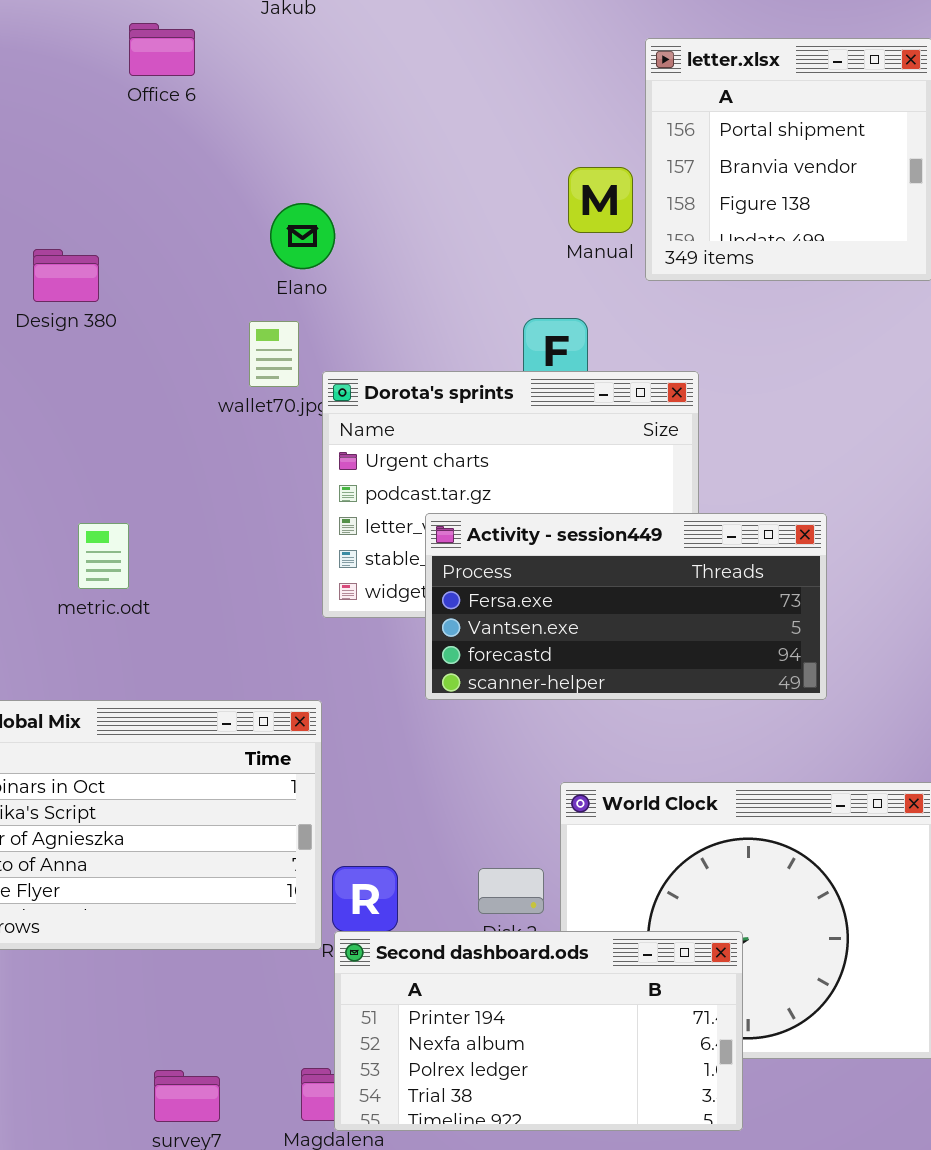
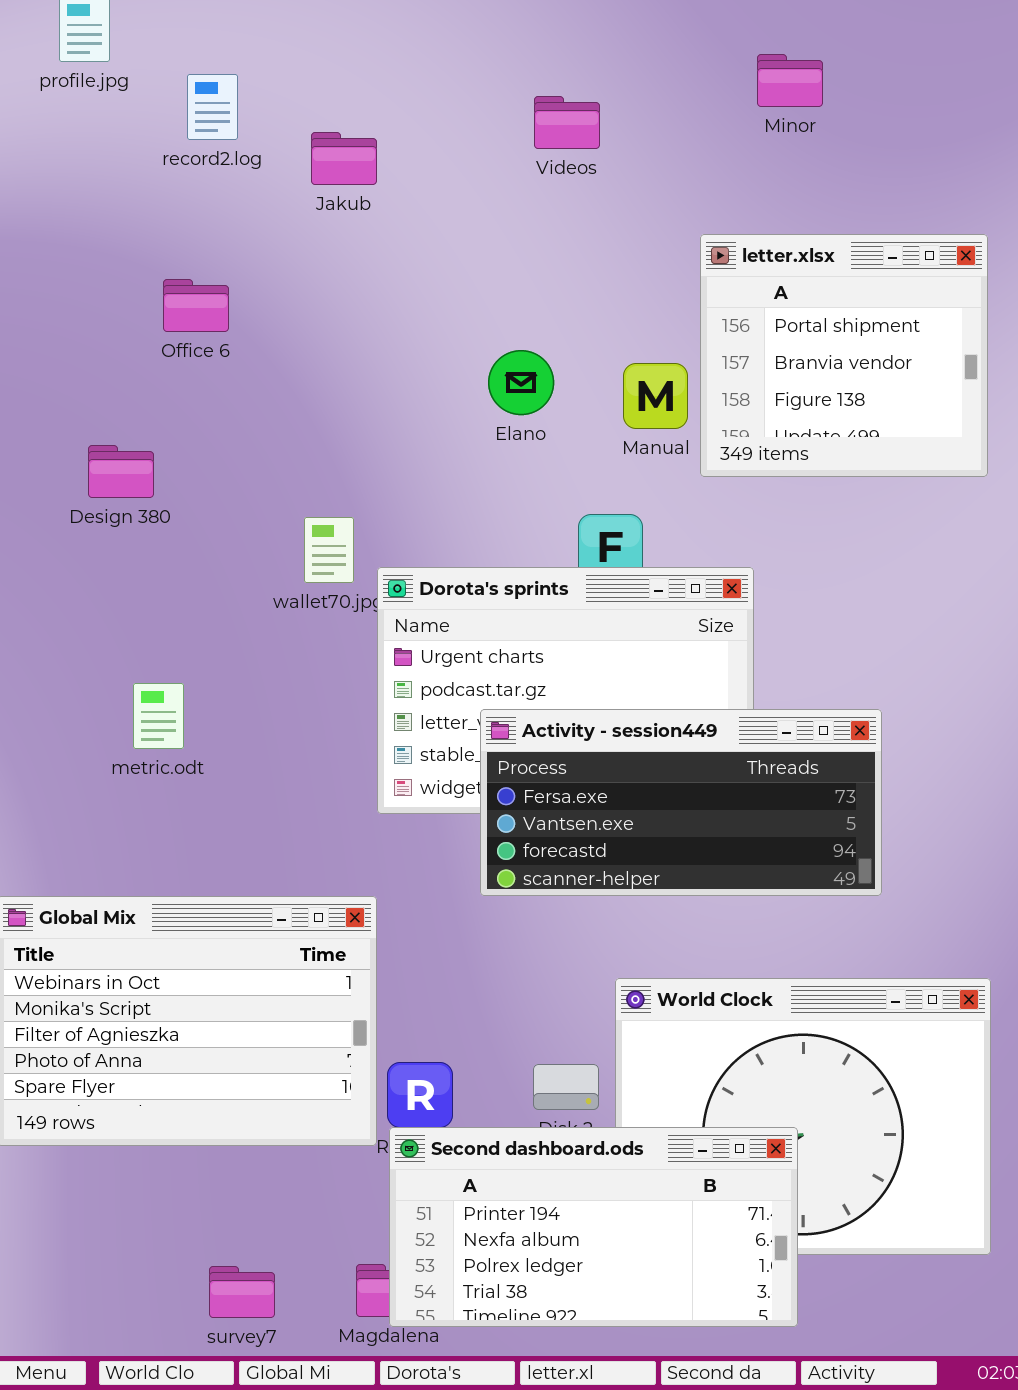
Office 6: [129,23,195,76] -> [163,279,229,332], moved
Elano: [270,203,335,269] -> [488,350,554,415], moved
metric.odt: [78,523,129,589] -> [133,683,184,749], moved

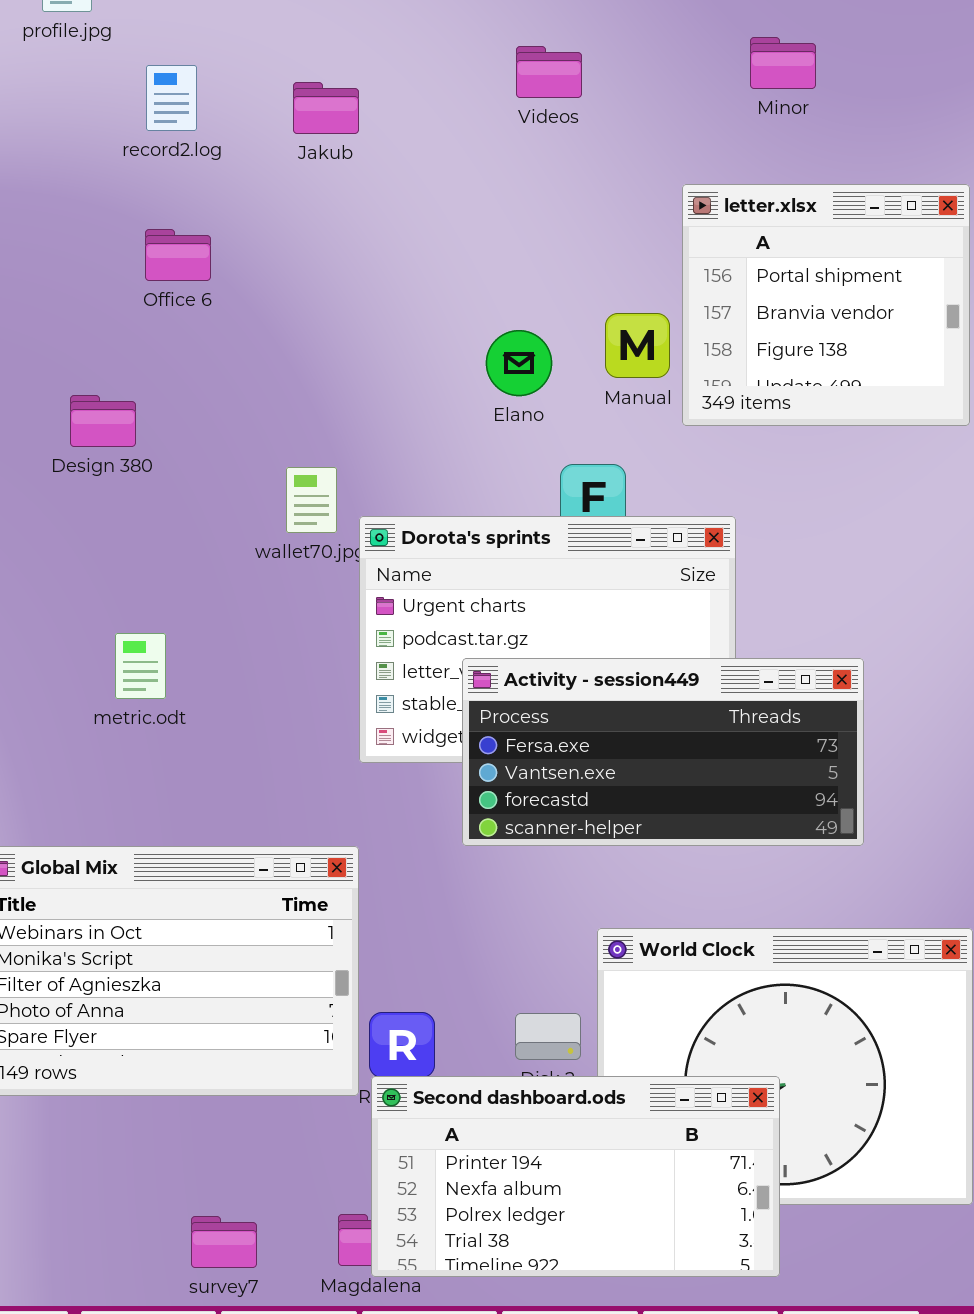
Minor: [757,54,823,107] -> [750,37,816,89], moved
record2.log: [187,74,238,140] -> [146,65,197,131], moved
Elano: [488,350,554,415] -> [486,330,552,396], moved

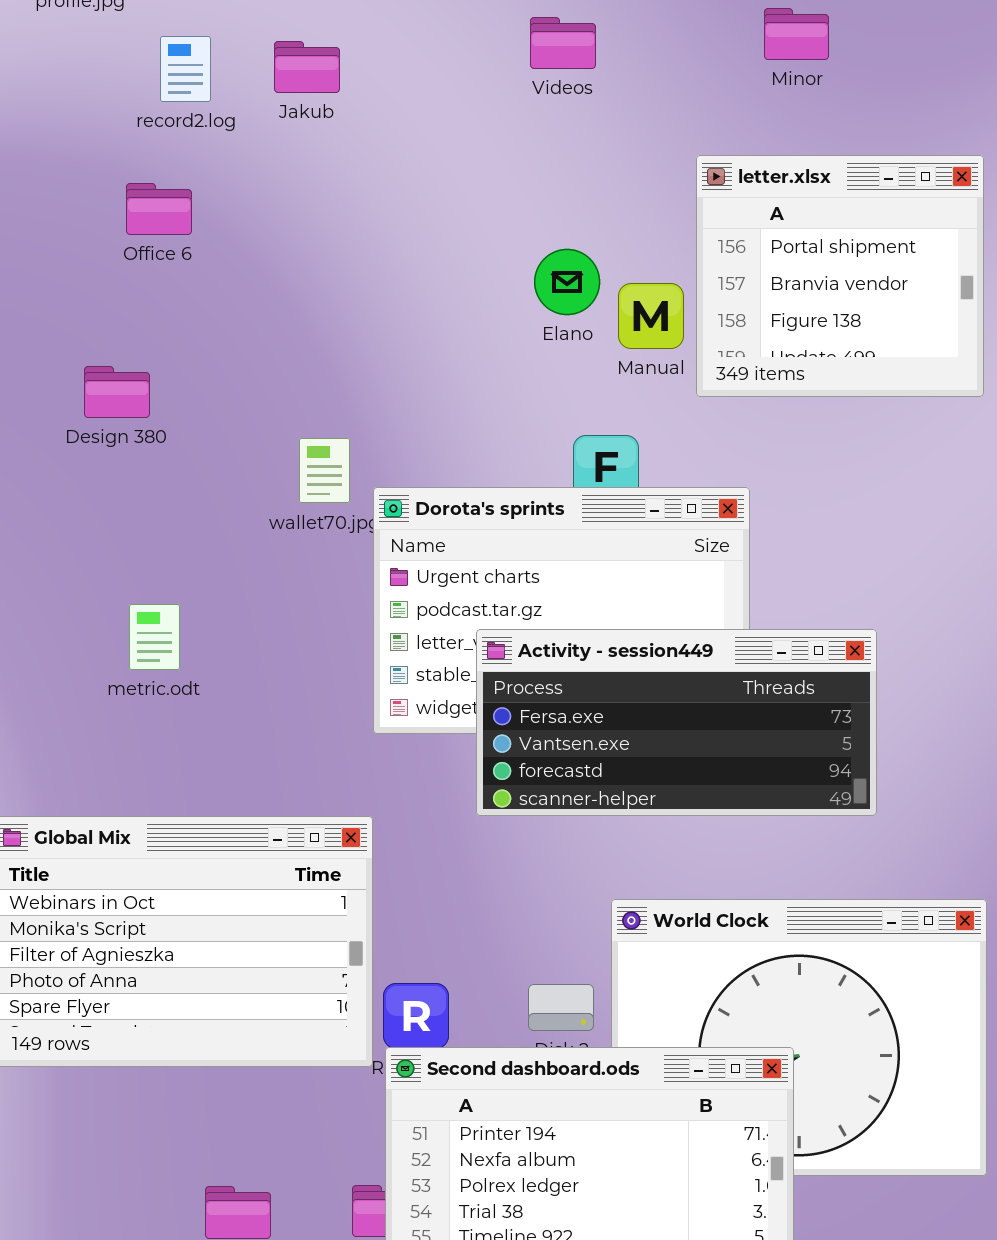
Jakub: [293,82,359,134] -> [274,41,340,93], moved
Office 6: [145,229,211,281] -> [126,183,192,235], moved
Elano: [486,330,552,396] -> [534,249,600,315], moved

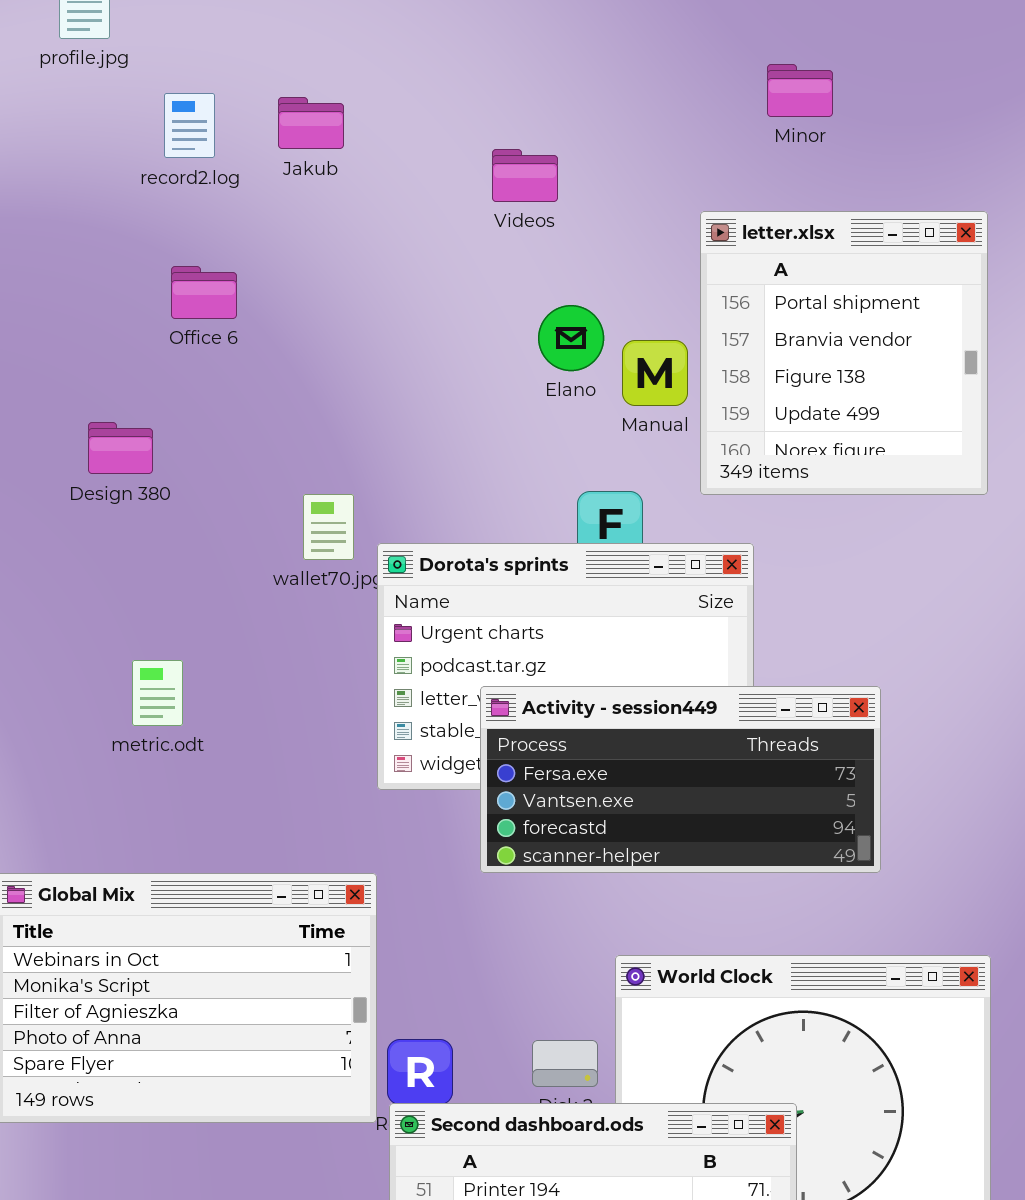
Videos: [530,17,596,69] -> [492,149,558,202], moved
letter.xlsx: [696,155,984,397] -> [700,211,988,495], resized
Office 6: [126,183,192,235] -> [171,266,237,319], moved

